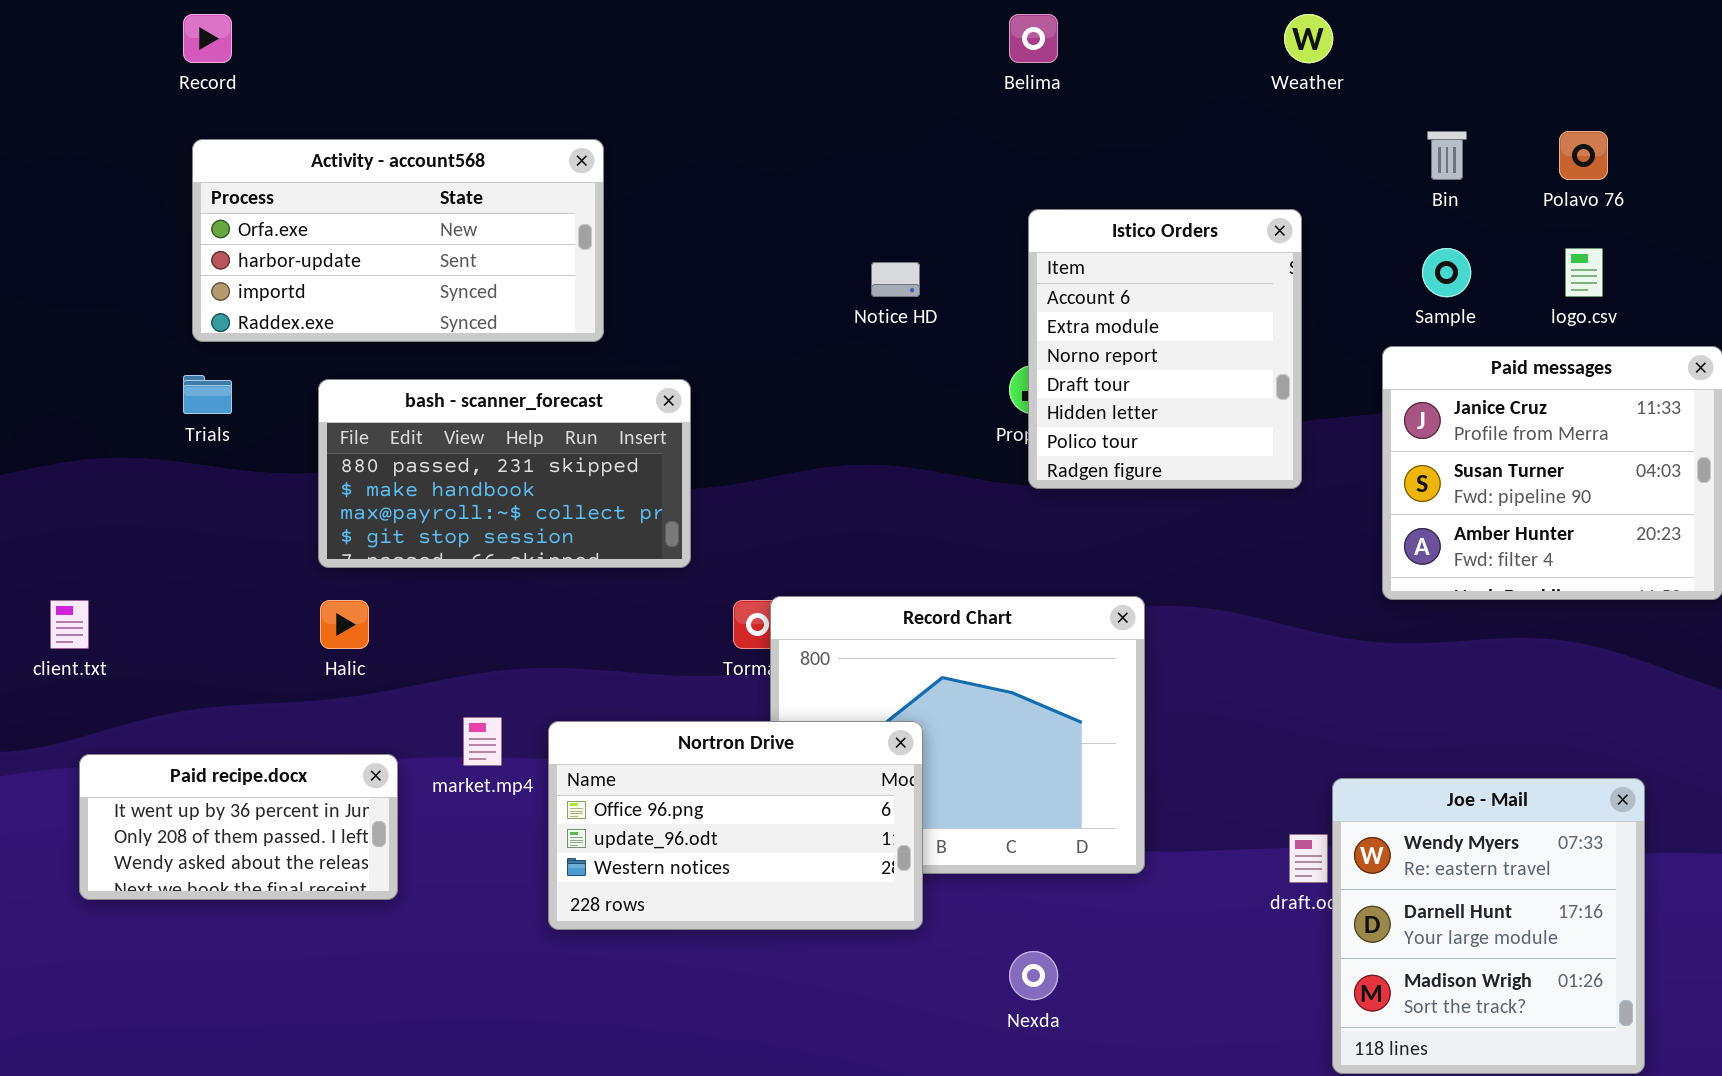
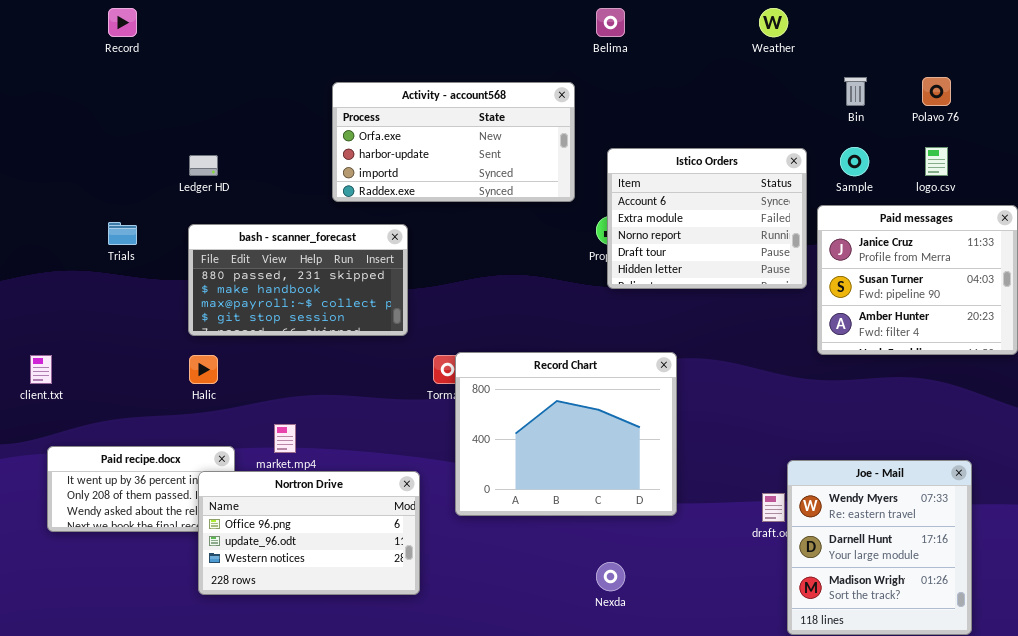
Activity - account568: [192,139,604,342] -> [332,82,575,202], moved
Istico Orders: [1028,209,1302,489] -> [607,148,807,289], resized
Nortron Drive: [548,721,923,930] -> [198,471,420,595], moved

